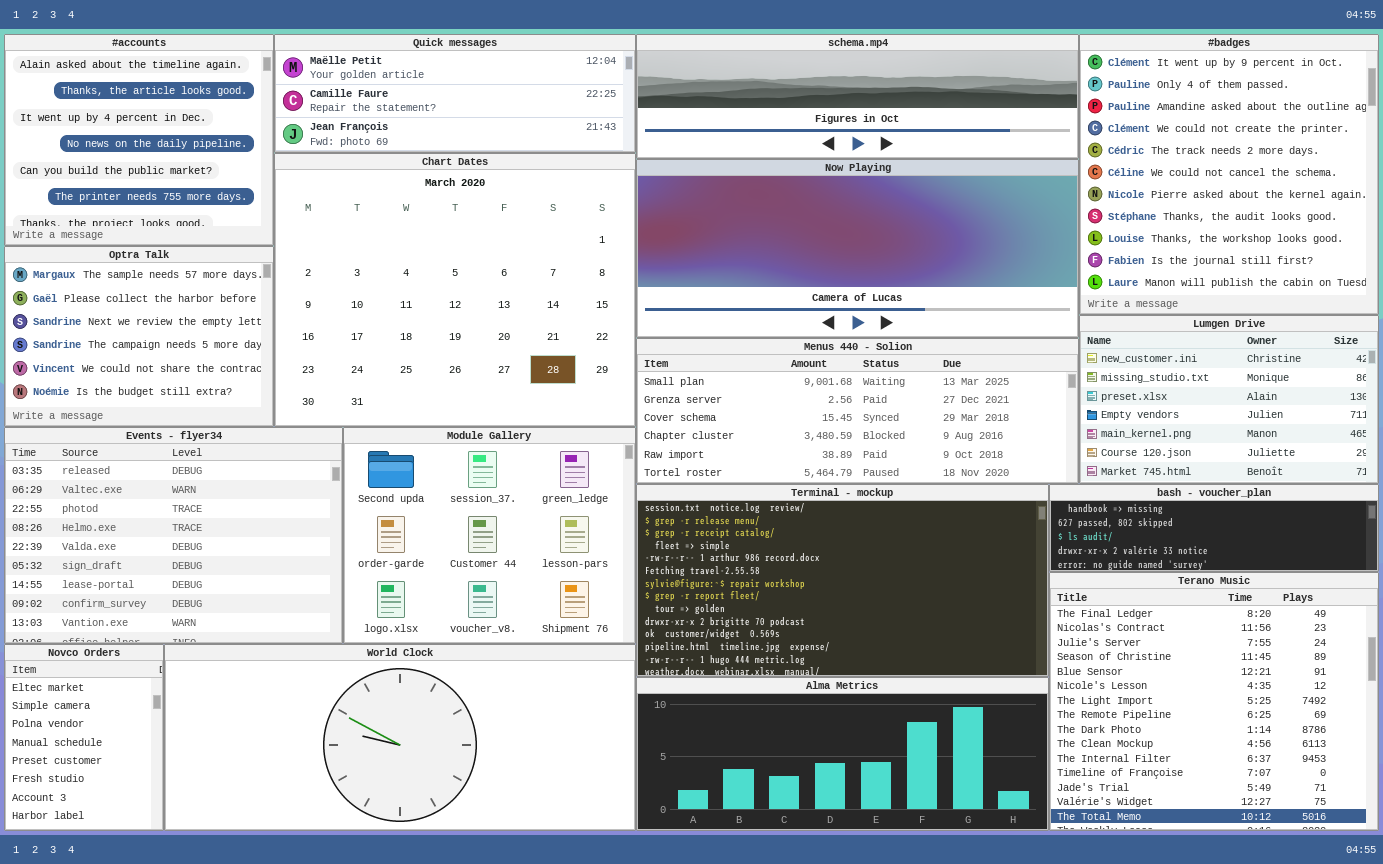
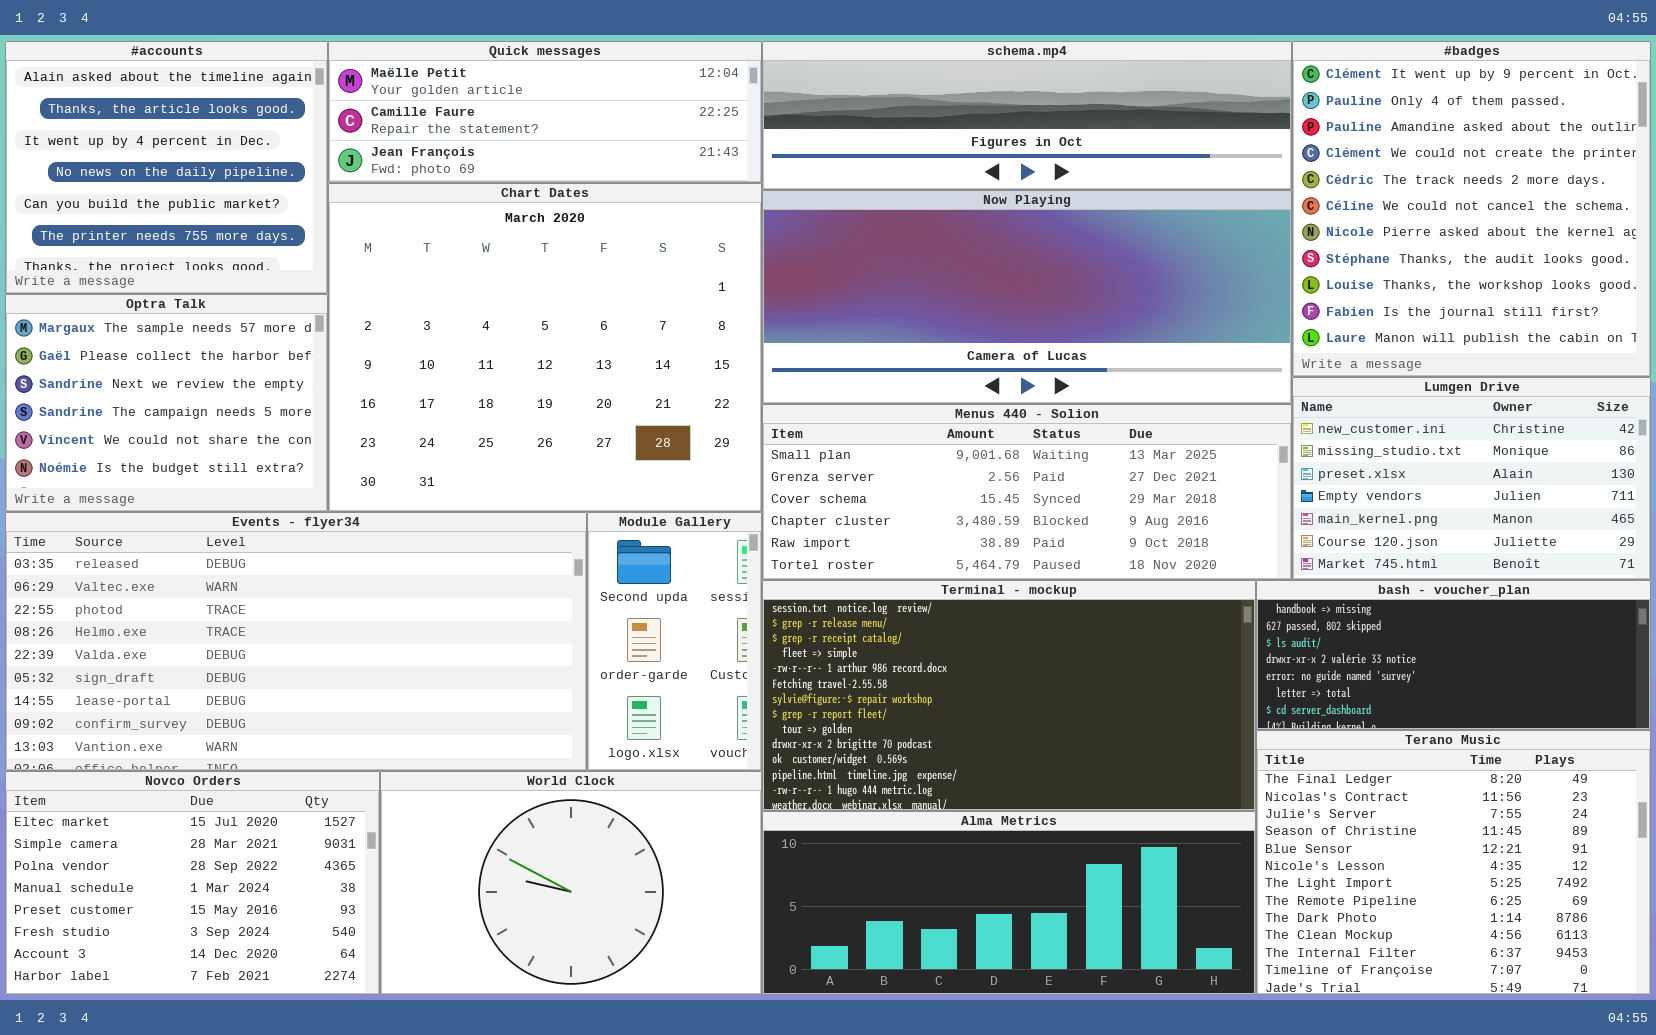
Events - flyer34: [4,427,343,644] -> [5,512,587,771], resized
Module Gallery: [343,427,636,644] -> [587,512,762,771], resized
bash - voucher_plan: [1049,484,1379,572] -> [1256,580,1651,730], resized
Terano Music: [1049,572,1379,831] -> [1256,730,1651,995], resized
Novco Orders: [4,644,164,831] -> [5,771,380,995], resized
World Clock: [164,644,636,831] -> [380,771,762,995], resized

